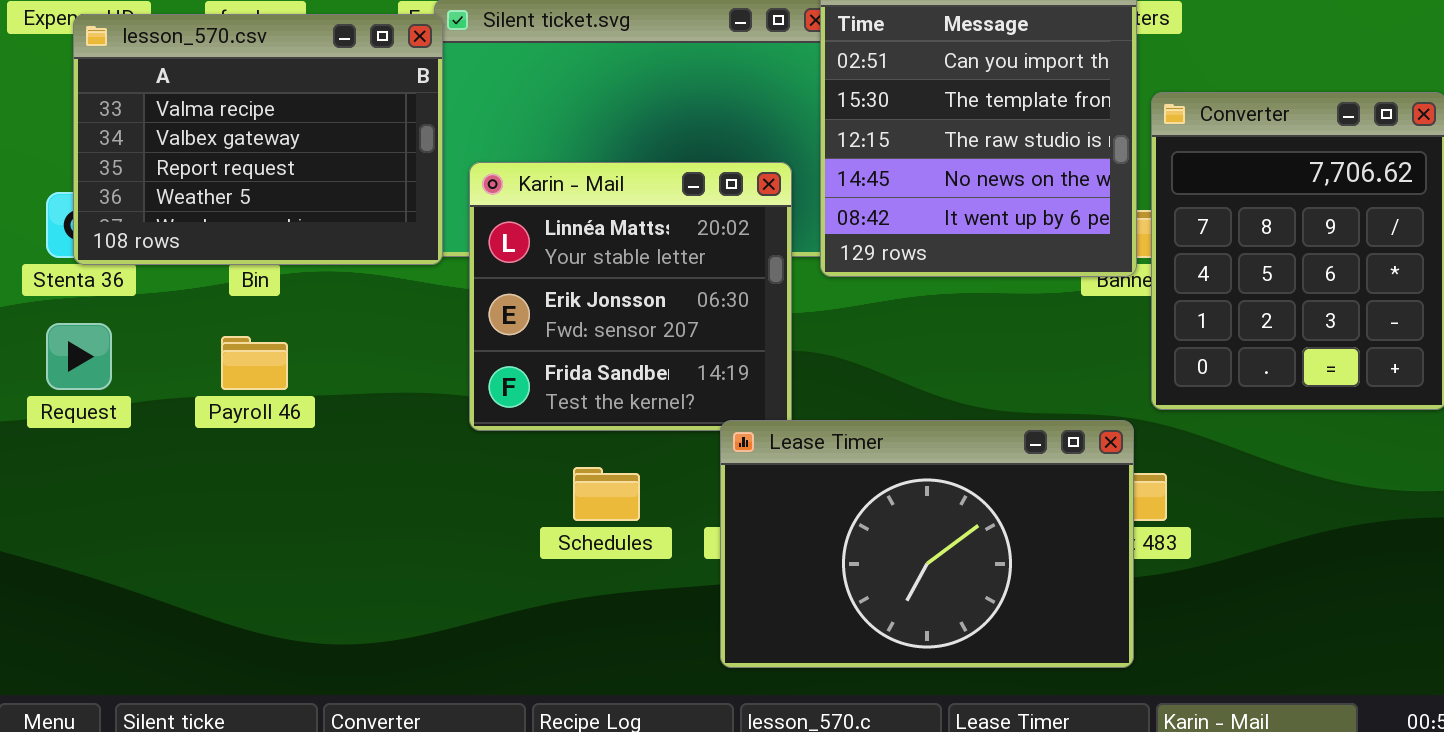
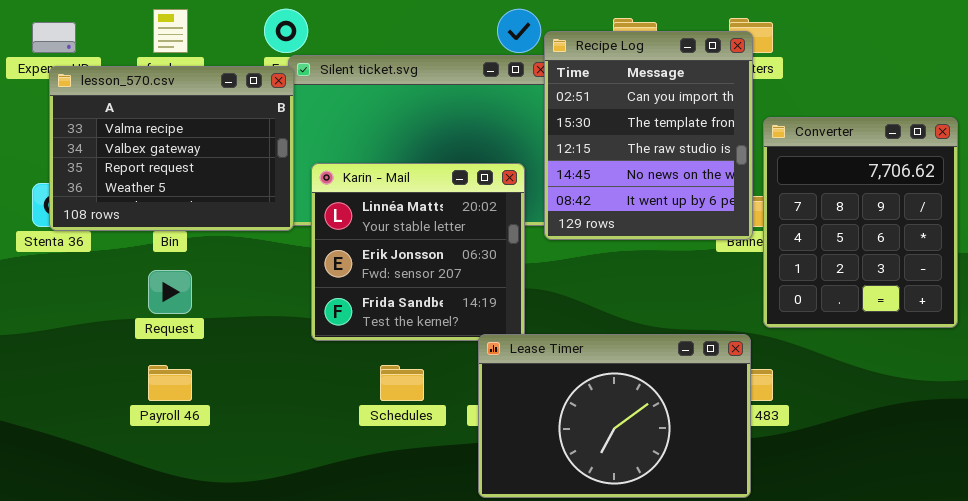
Request: [46,323,112,390] -> [148,270,192,314], moved
Payroll 46: [221,336,288,390] -> [148,365,192,401], moved

